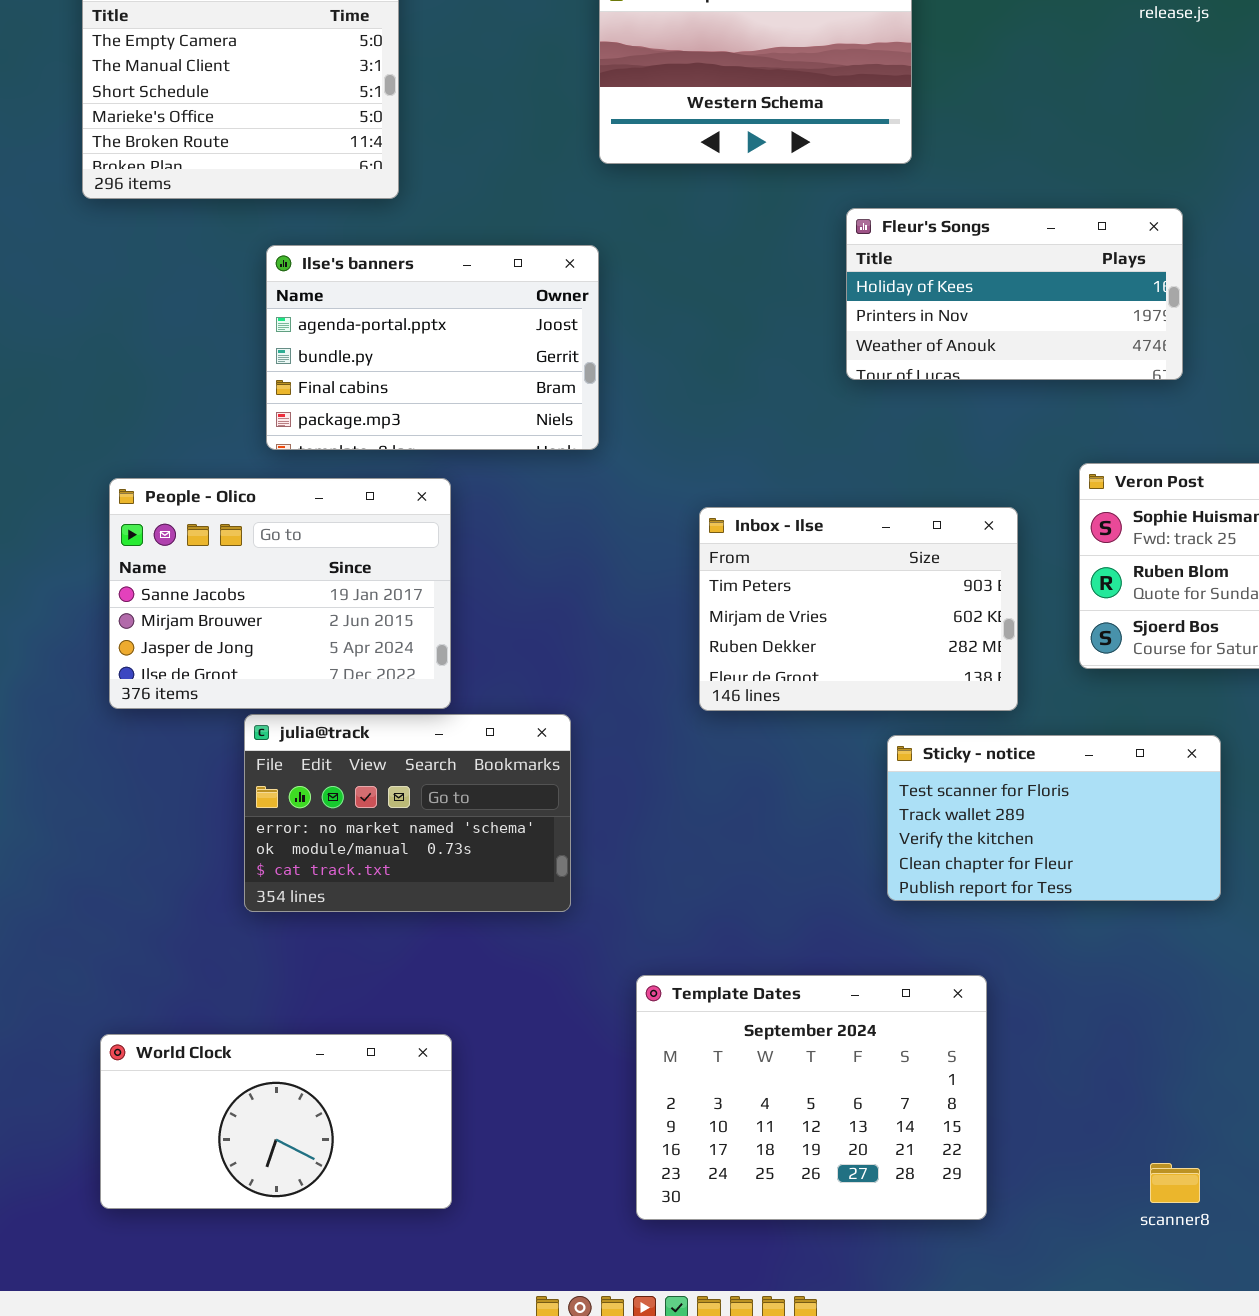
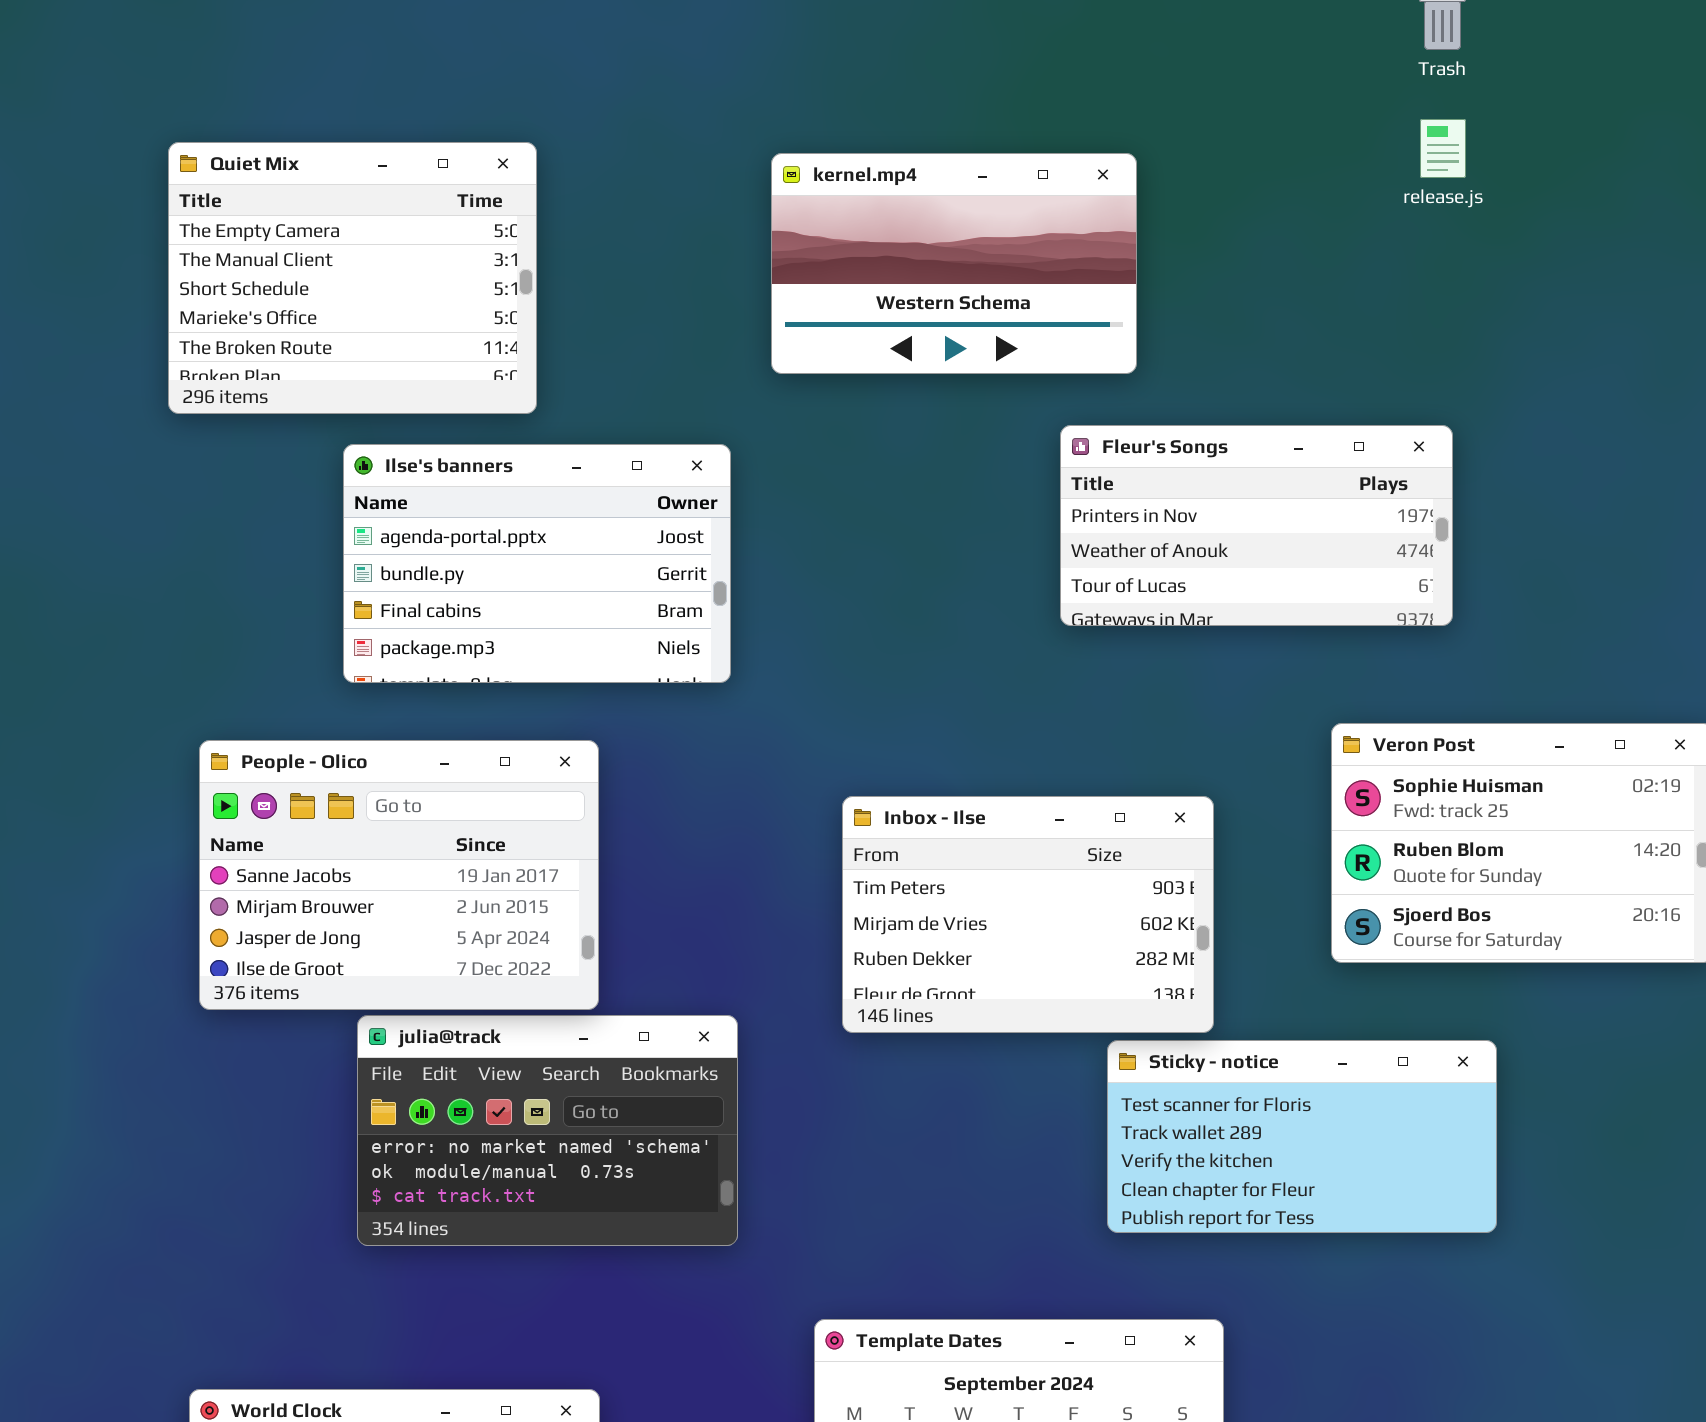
Fleur's Songs: [846,208,1183,380] -> [1060,425,1453,626], scrolled down 1 row
Ilse's banners: [266,245,599,450] -> [343,444,731,683], moved
Inbox - Ilse: [699,507,1018,711] -> [842,796,1214,1033], moved

